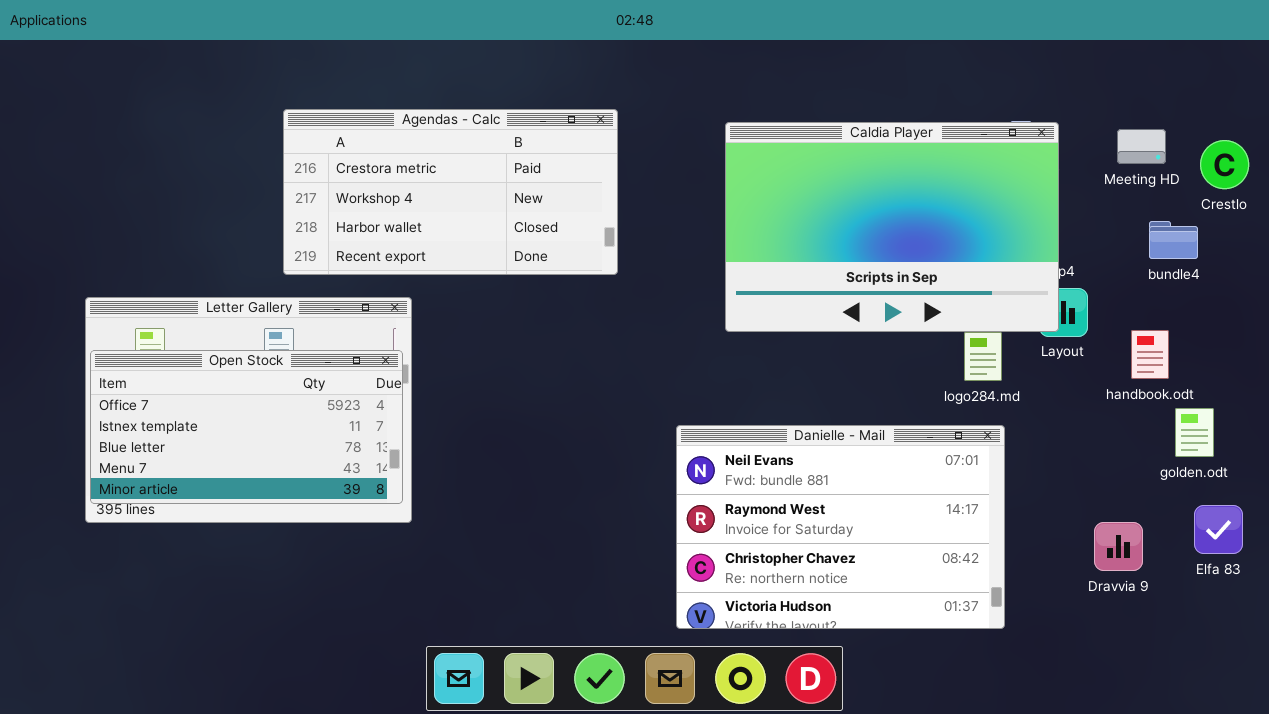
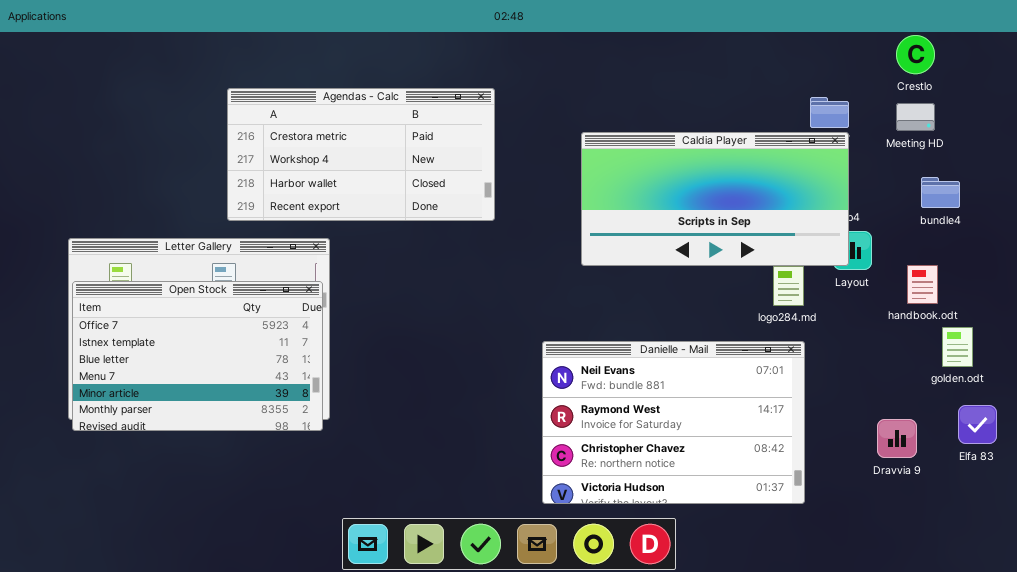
Caldia Player: [725,122,1059,332] -> [581,132,849,266], resized
Crestlo: [1200,140,1249,189] -> [896,35,935,74], moved
Open Stock: [90,350,403,504] -> [72,281,323,431], resized

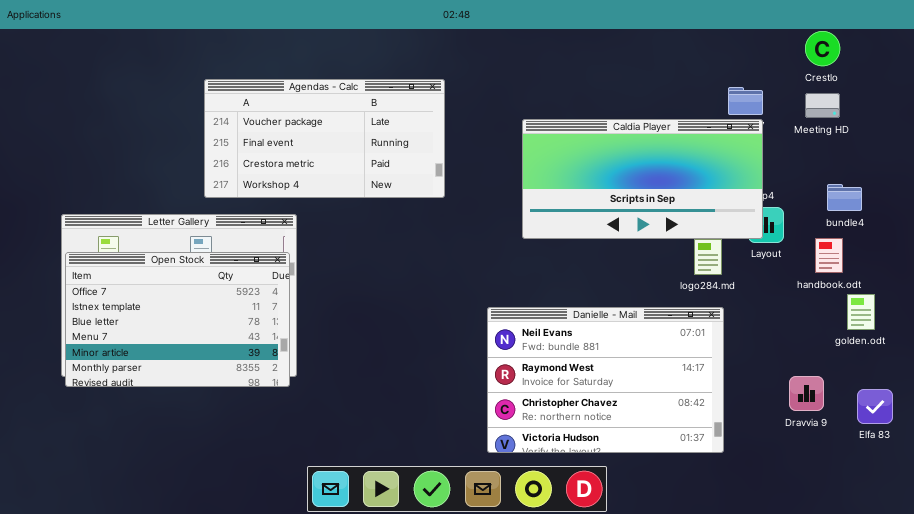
Agendas - Calc: [227,88,495,221] -> [204,79,445,198], scrolled up 2 rows
bundle4: [921,177,960,208] -> [827,184,862,211], moved
Elfa 83: [958,405,997,444] -> [857,389,893,424], moved

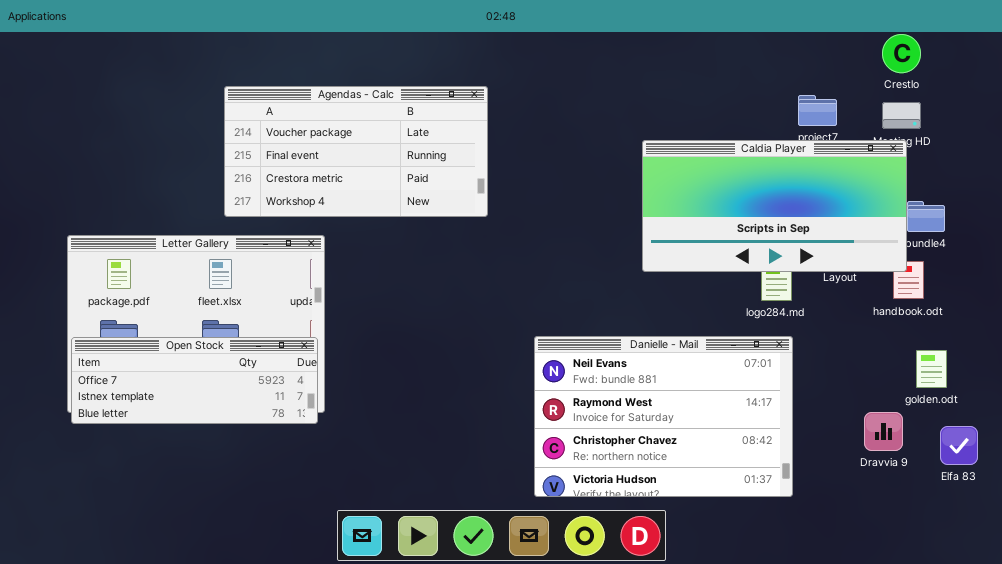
Caldia Player: [522,119,763,239] -> [642,140,907,272], moved
Open Stock: [65,252,290,387] -> [71,337,318,424], resized
golden.odt: [847,294,875,330] -> [916,350,947,388], moved

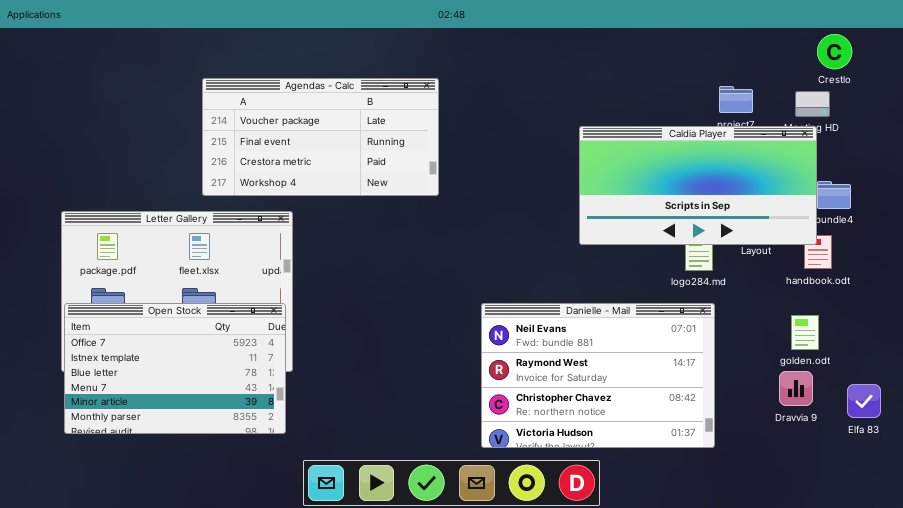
Crestlo: [882,34,921,73] -> [817,34,852,69], moved
Open Stock: [71,337,318,424] -> [64,303,286,434], resized
golden.odt: [916,350,947,388] -> [791,315,819,350], moved

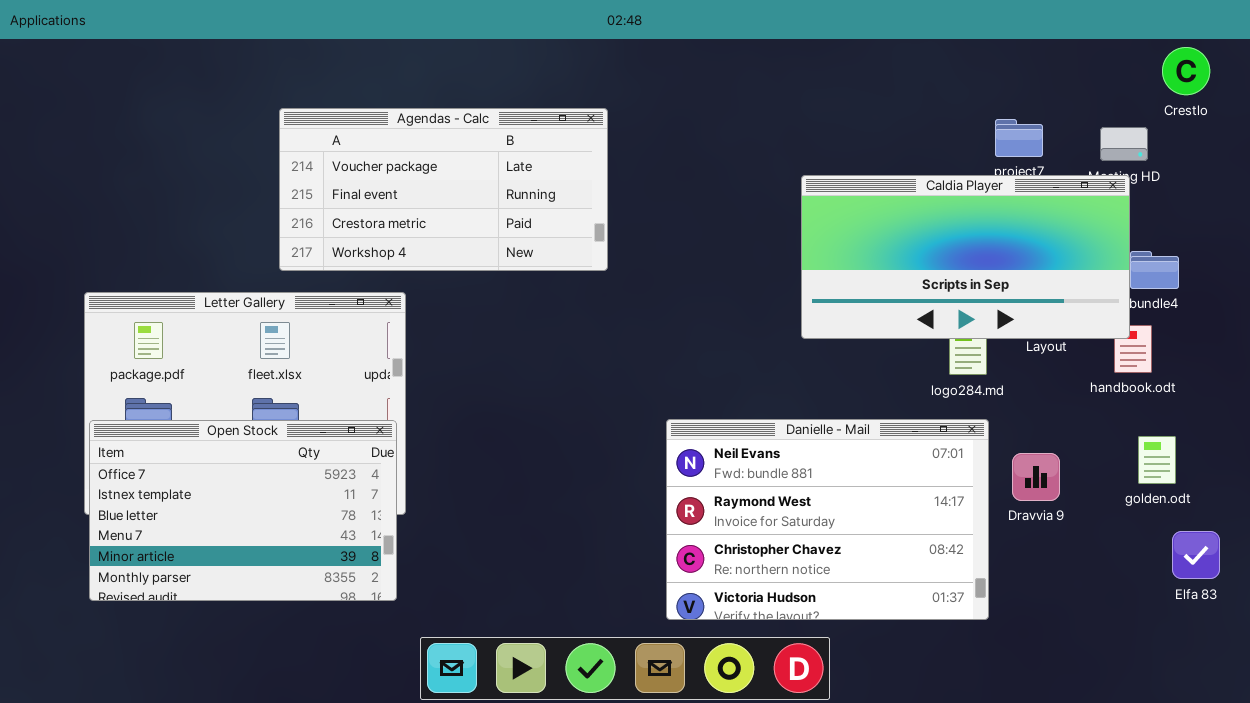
Crestlo: [817,34,852,69] -> [1162,47,1210,95], moved
golden.odt: [791,315,819,350] -> [1138,436,1176,484], moved
Dravvia 9: [779,371,813,406] -> [1012,453,1060,501], moved

